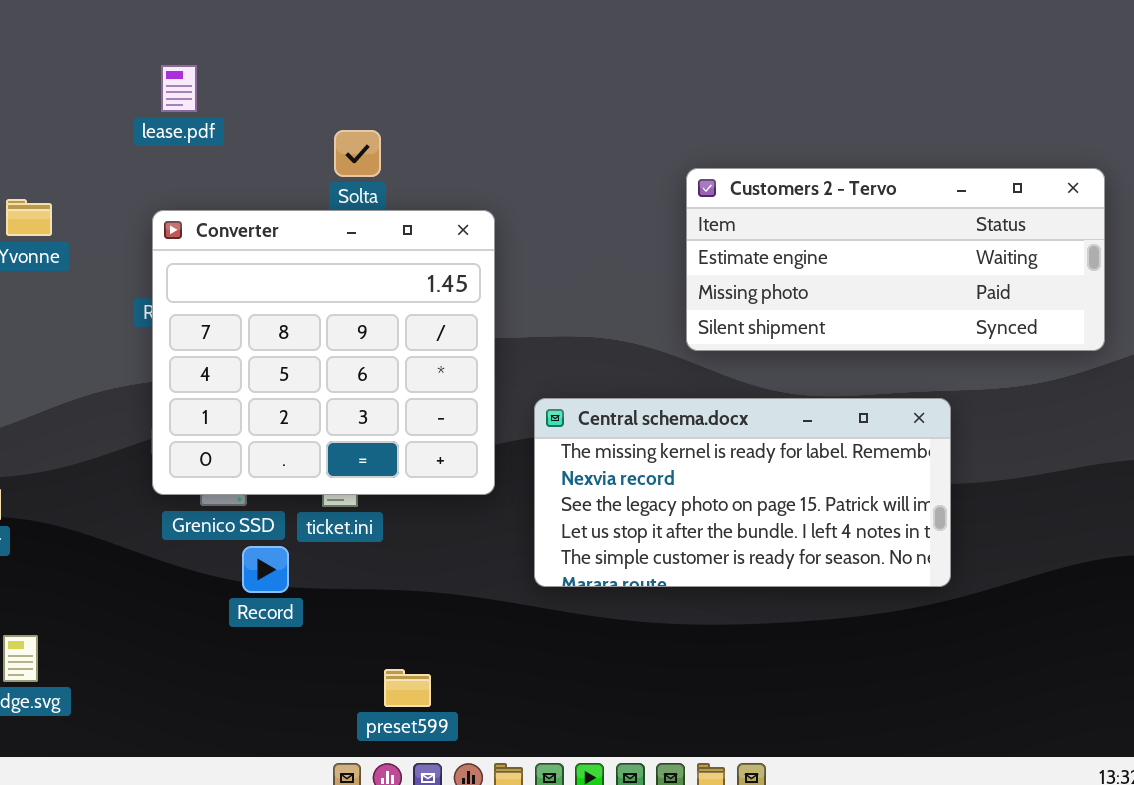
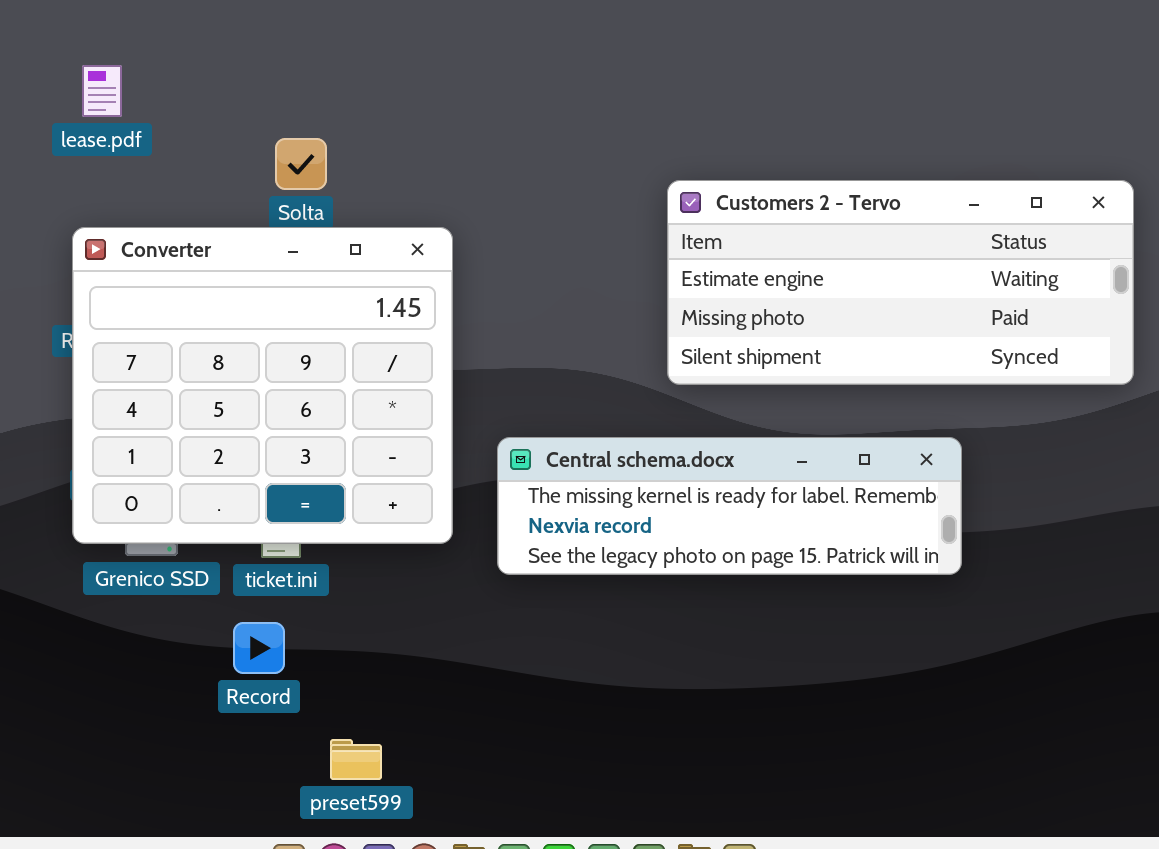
Central schema.docx: [534,398,951,587] -> [497,437,962,575], resized
Record: [242,546,289,593] -> [233,622,285,674], moved

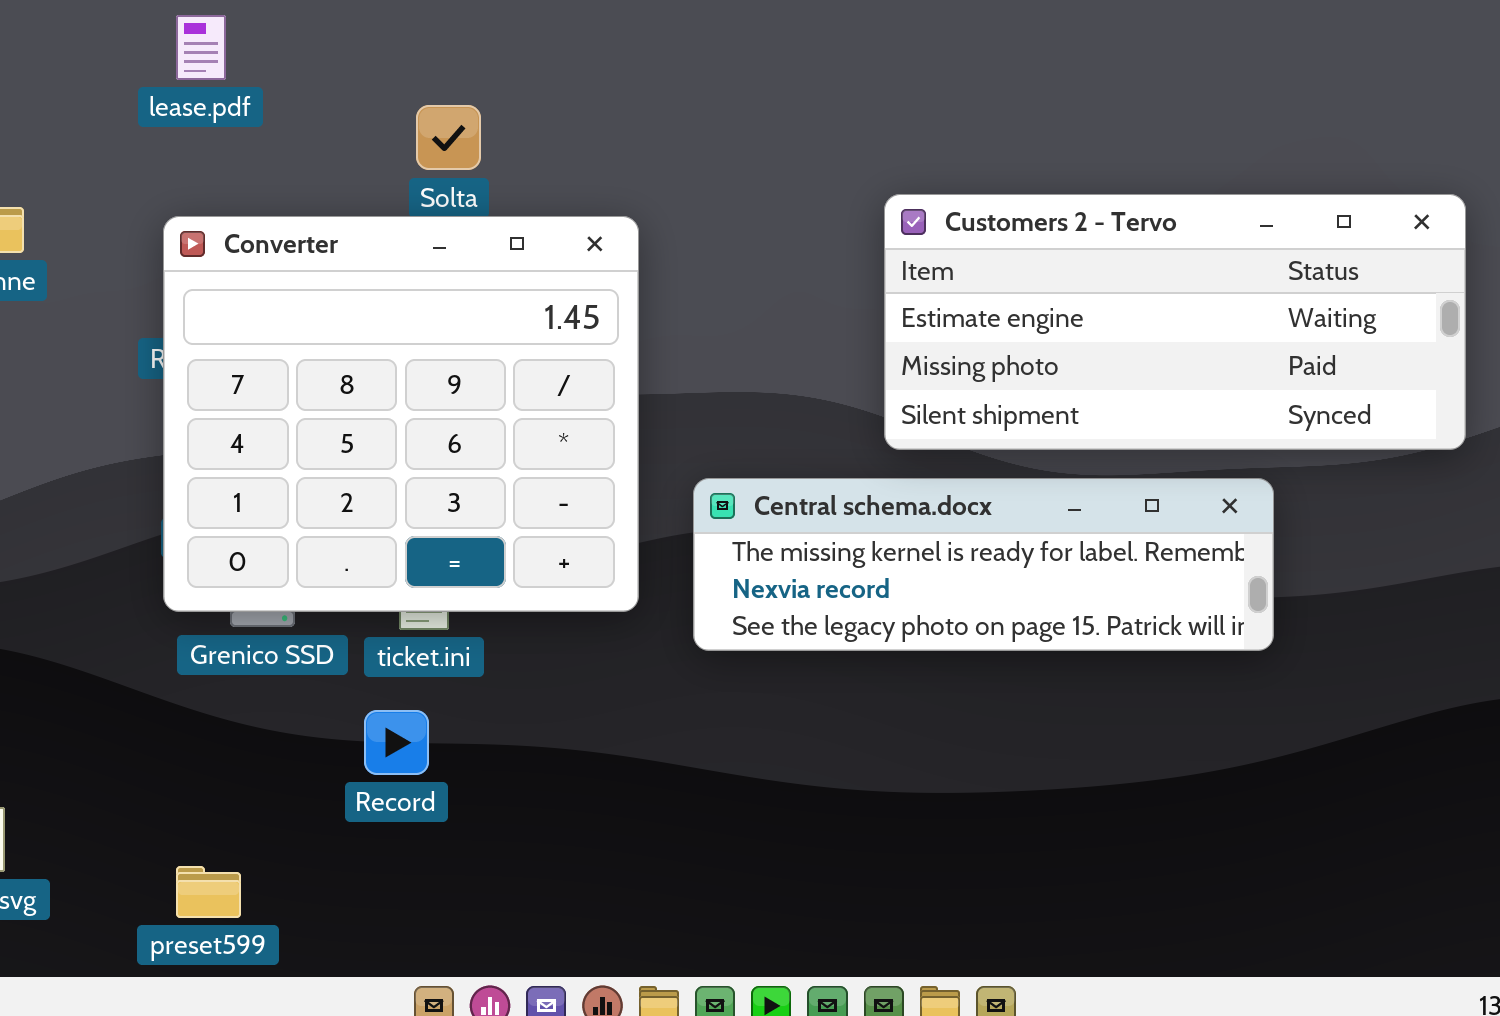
Customers 2 - Tervo: [667,180,1134,385] -> [884,194,1466,450], moved
preset599: [330,739,382,780] -> [176,866,241,918], moved

